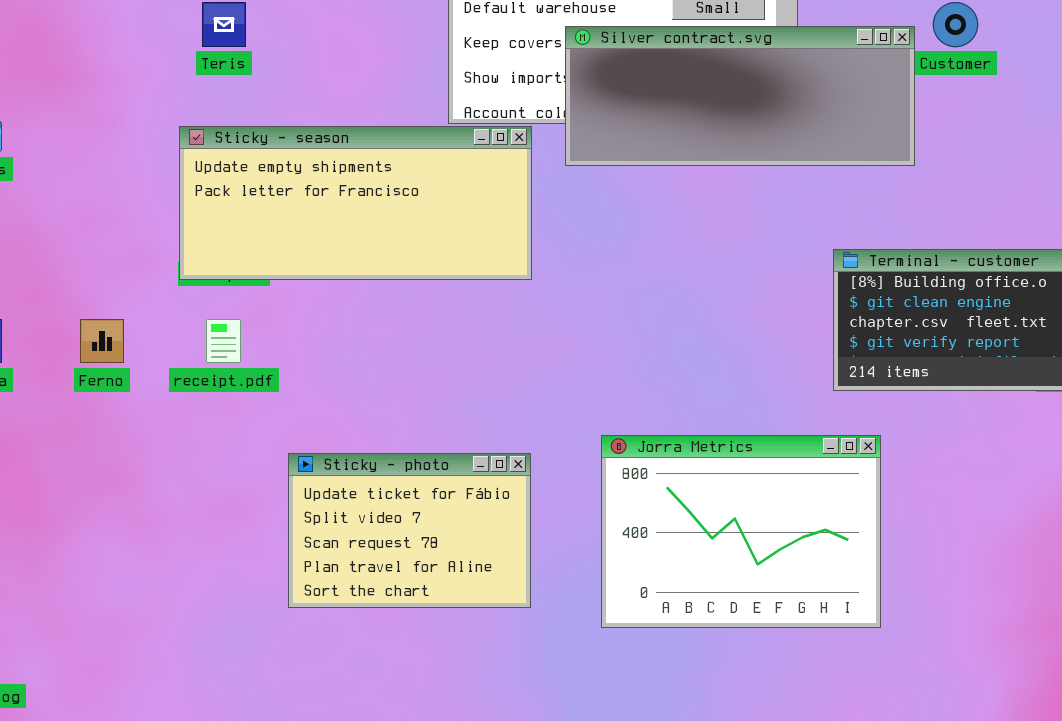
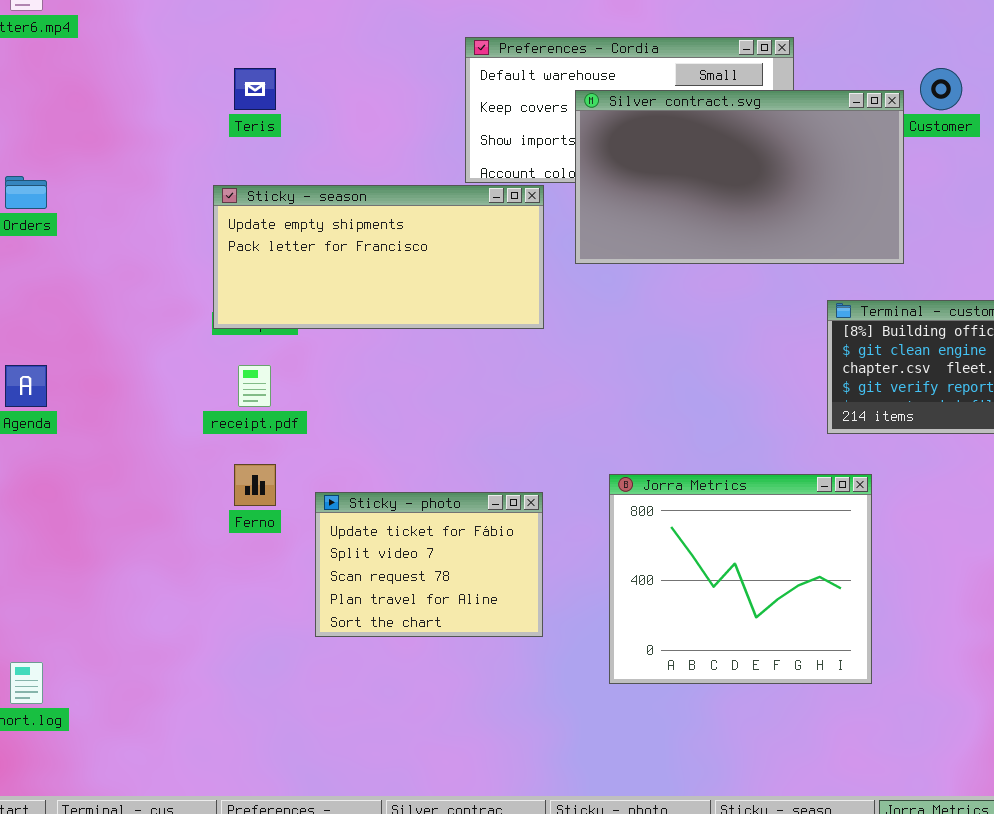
Silver contract.svg: [565,26,915,166] -> [575,90,904,264], resized
Ferno: [80,319,124,363] -> [234,464,276,506], moved
Jorra Metrics: [601,435,881,628] -> [609,474,872,684], resized

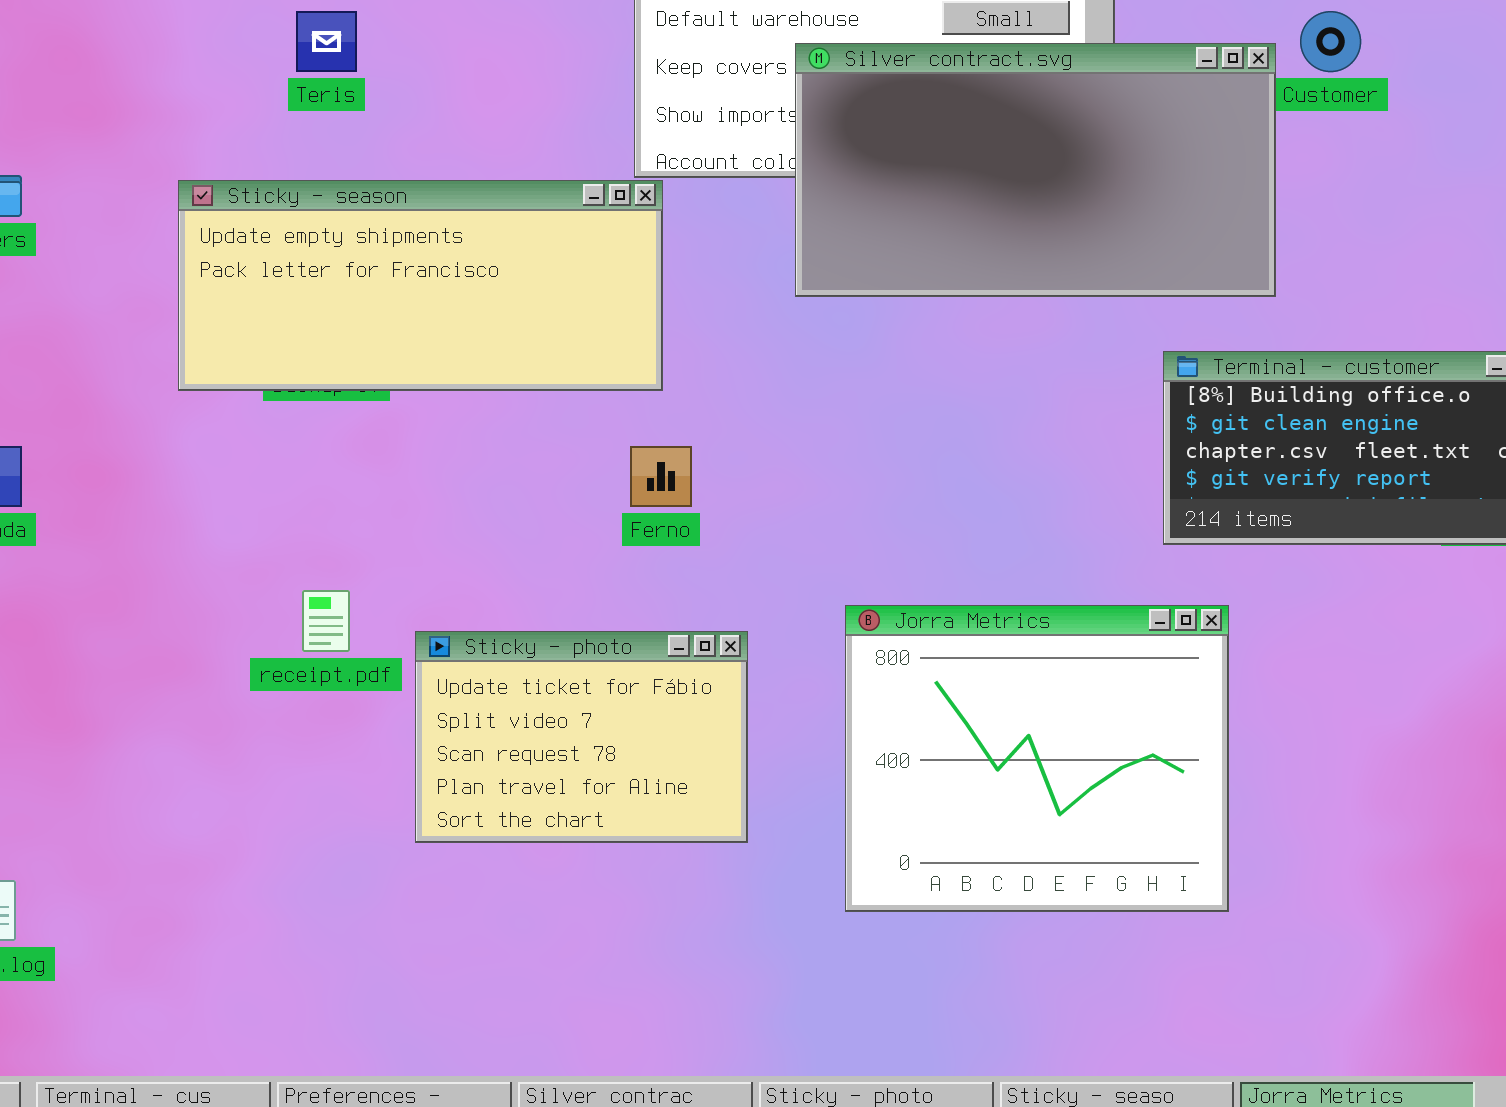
Sticky - season: [213,185,544,329] -> [178,180,663,391], moved
receipt.pdf: [238,365,271,407] -> [302,590,350,652], moved
Ferno: [234,464,276,506] -> [630,446,692,507], moved

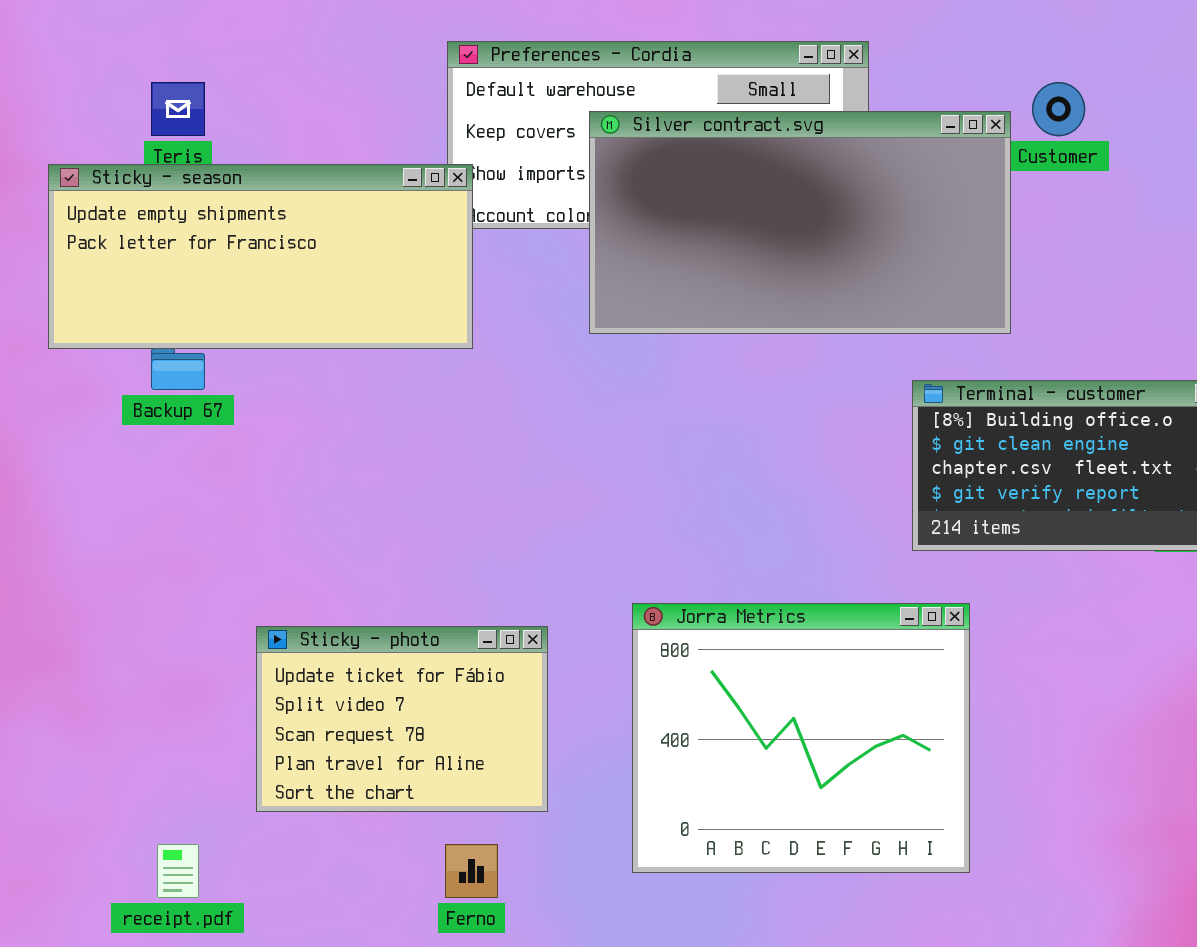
Sticky - season: [178,180,663,391] -> [48,164,473,349], moved
Ferno: [630,446,692,507] -> [445,844,498,898], moved
receipt.pdf: [302,590,350,652] -> [157,844,199,898], moved

